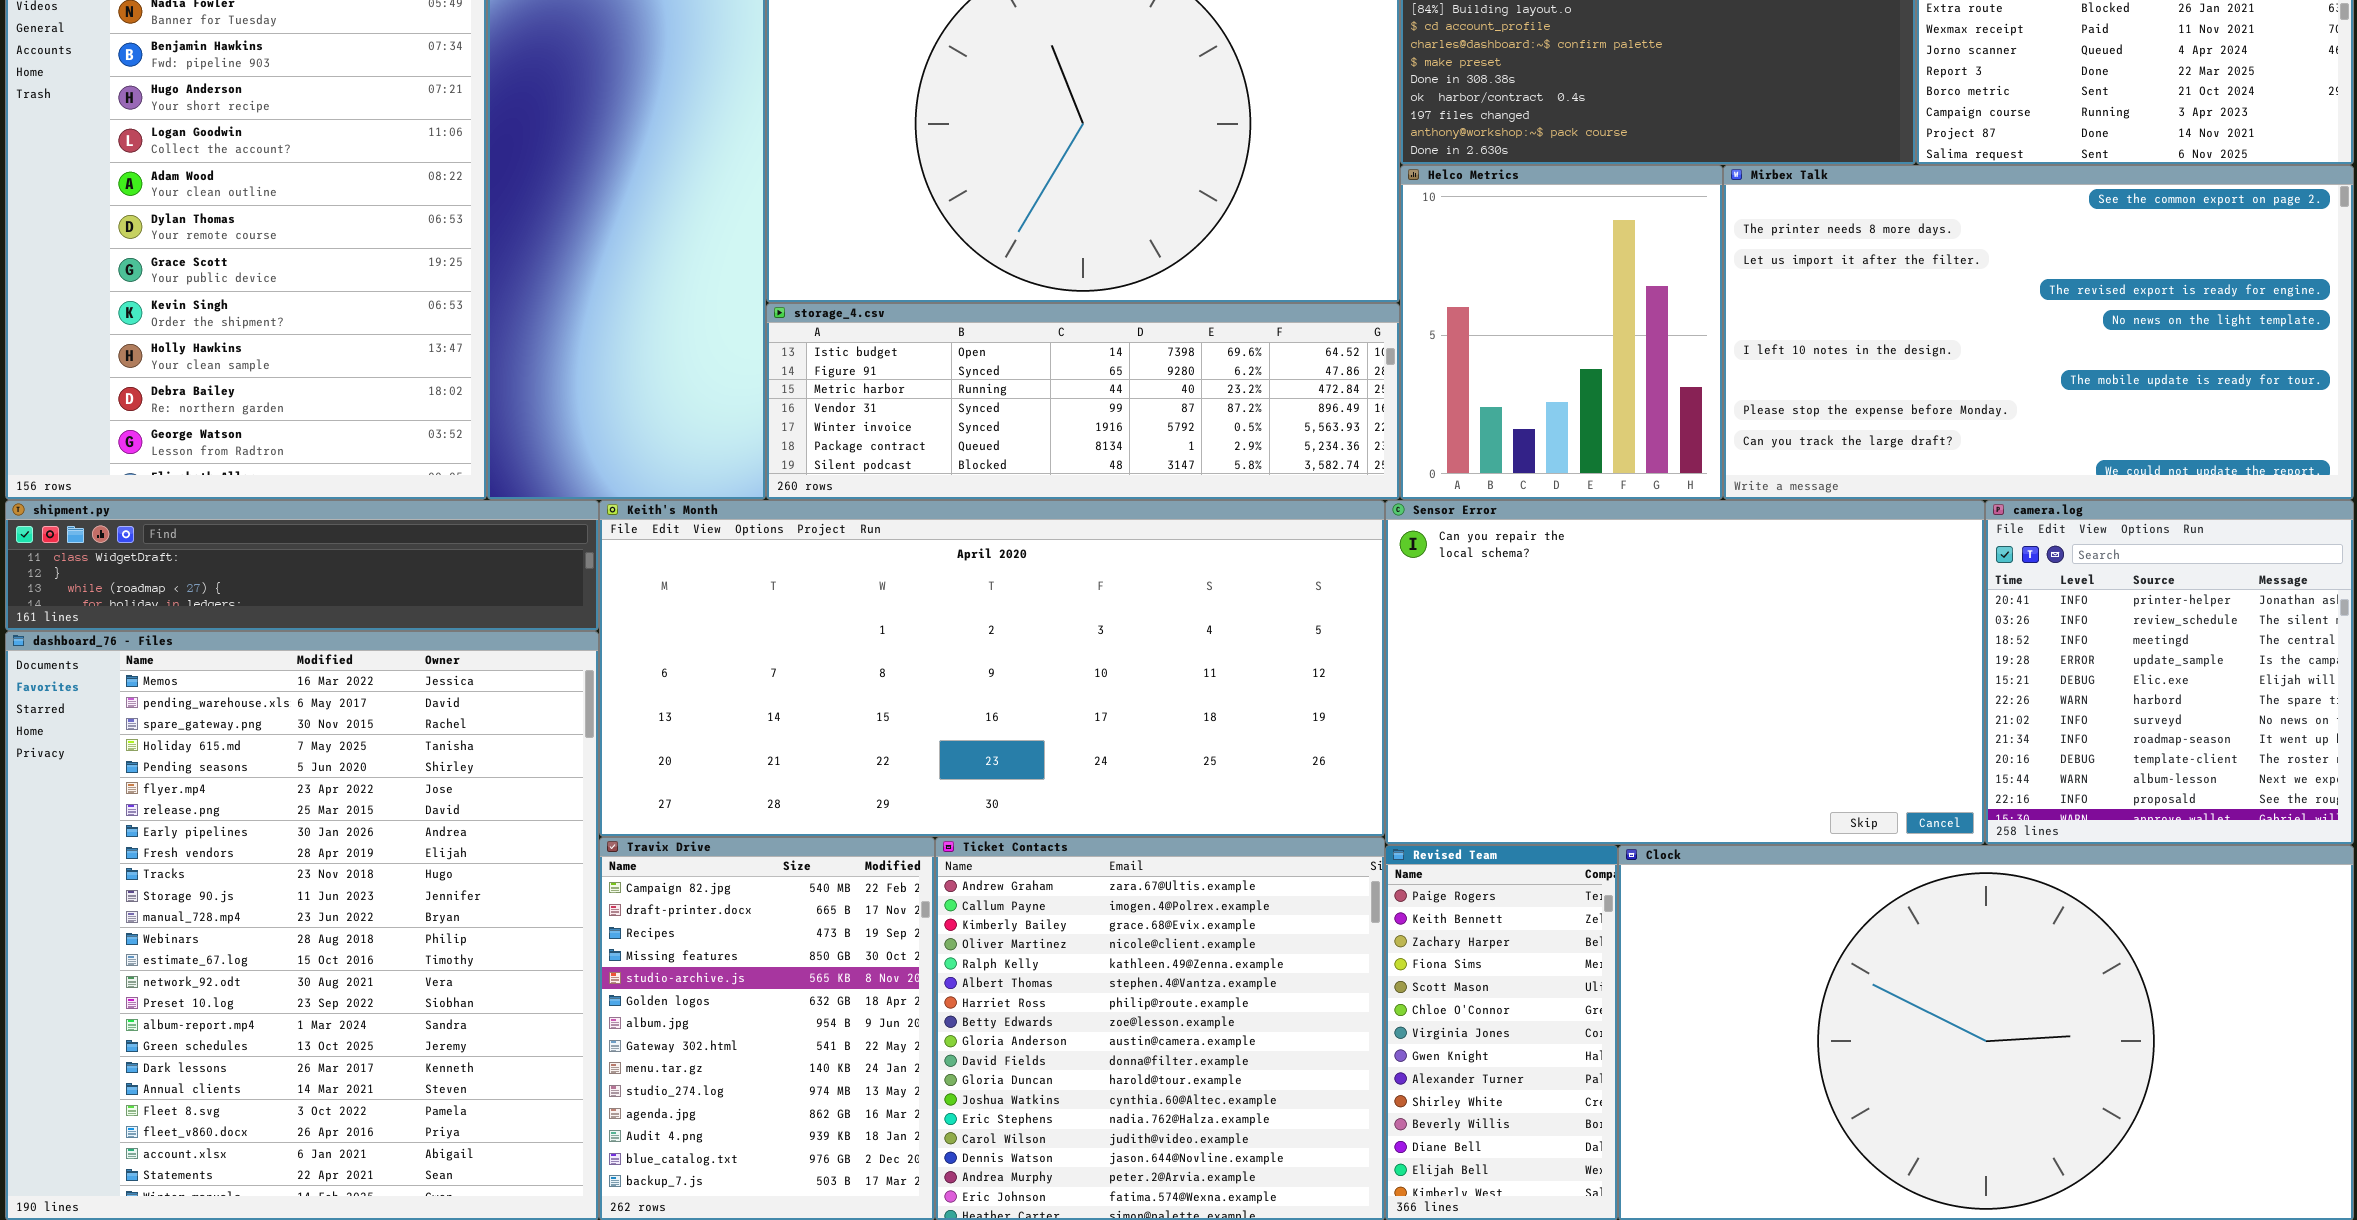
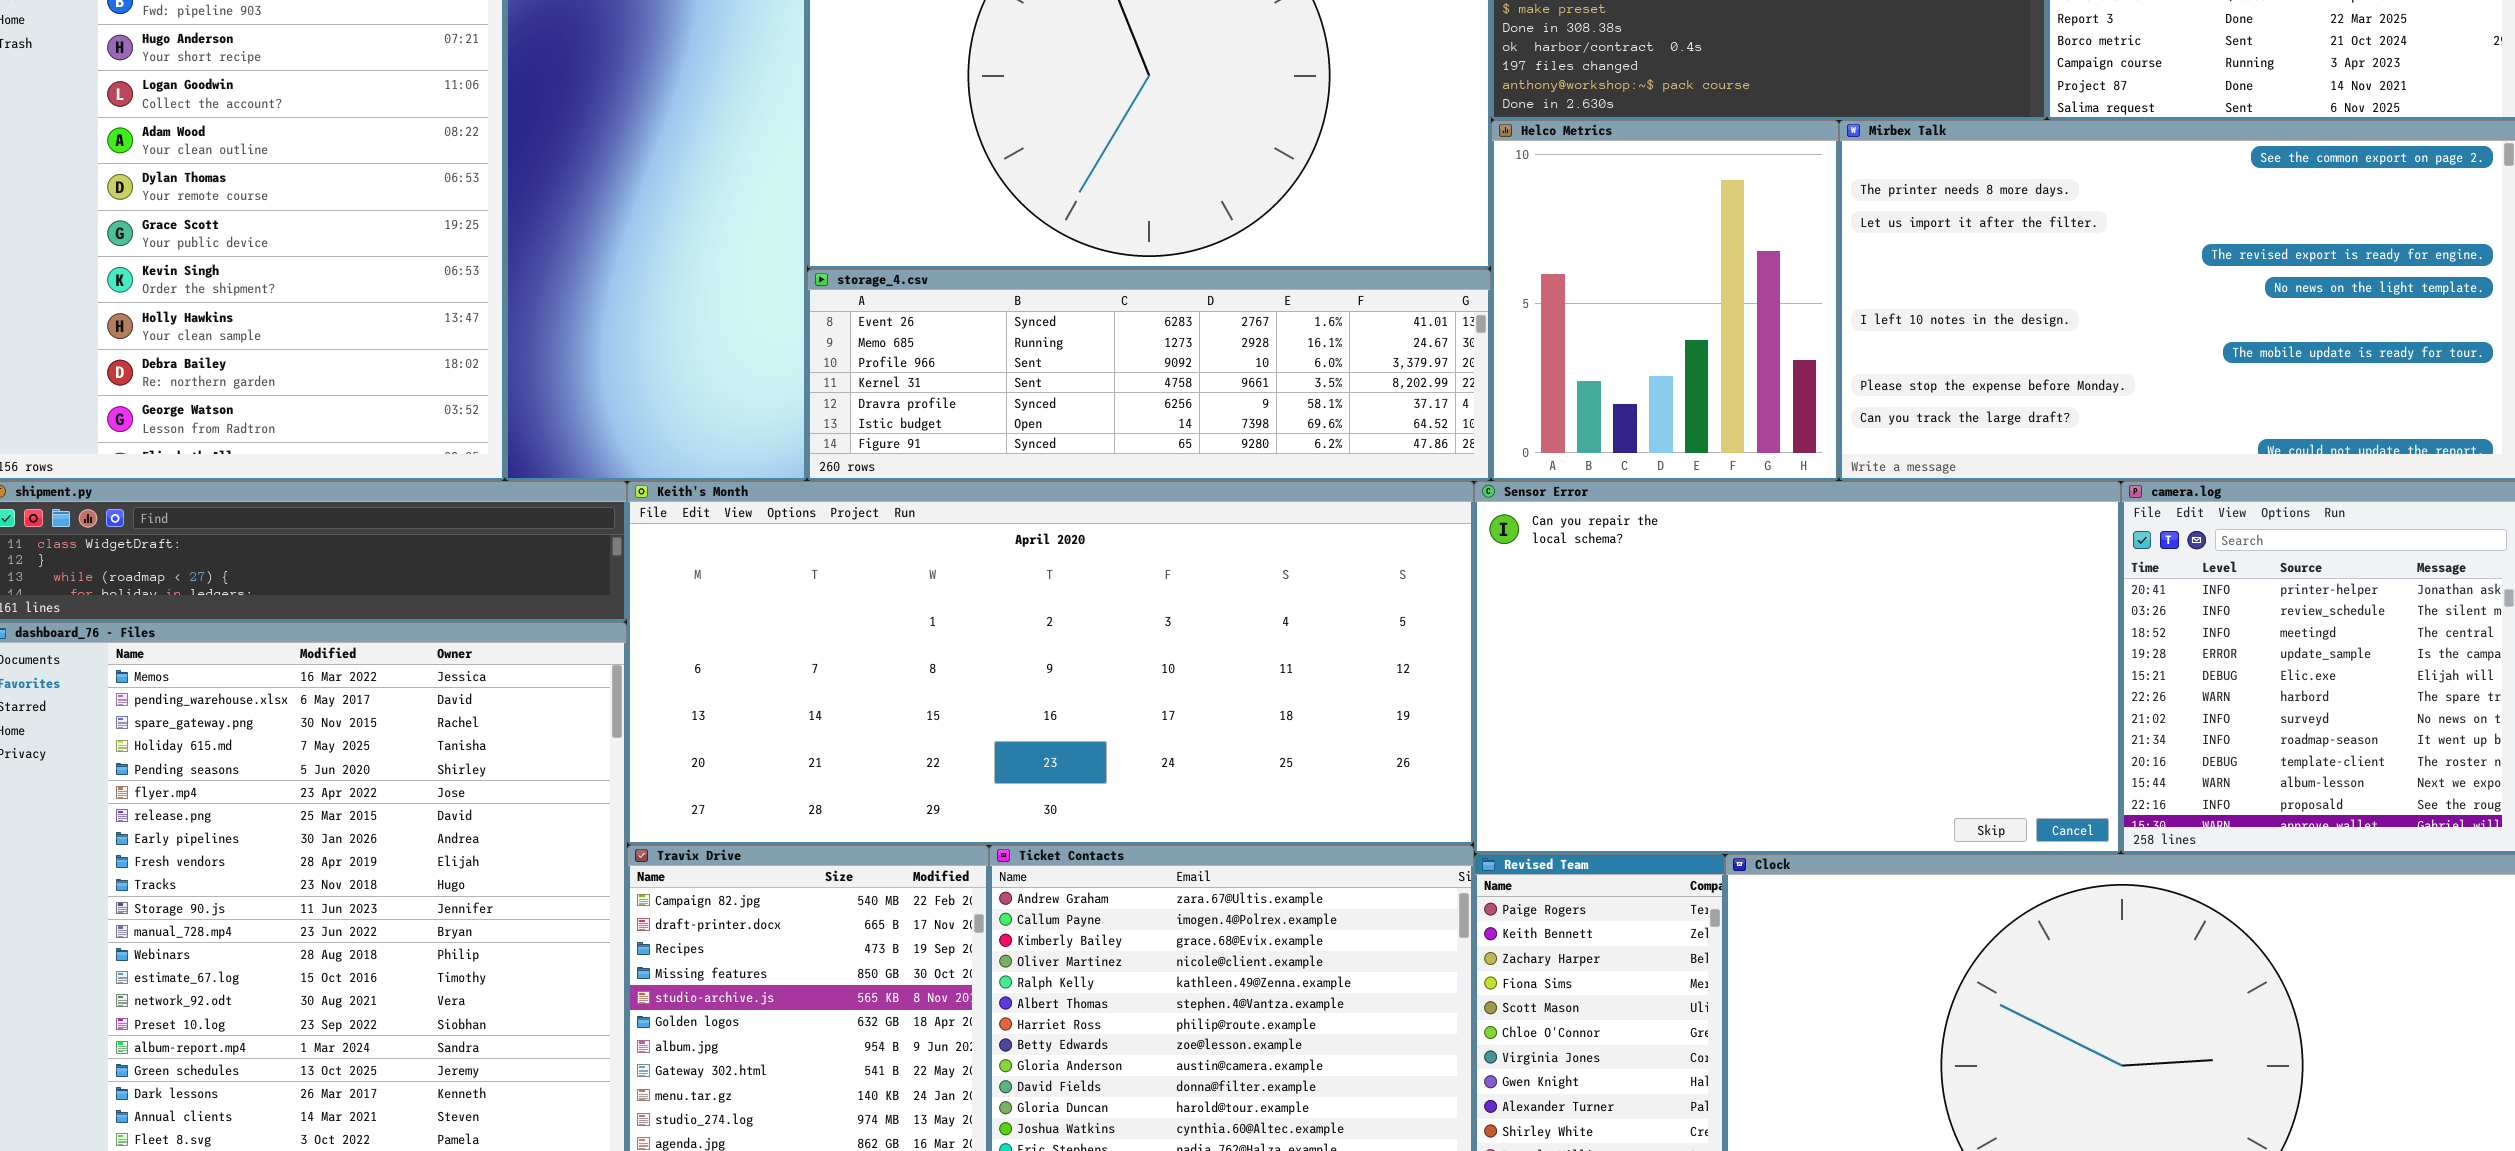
storage_4.csv: [766,303,1400,500] -> [807,269,1491,481], scrolled up 5 rows

